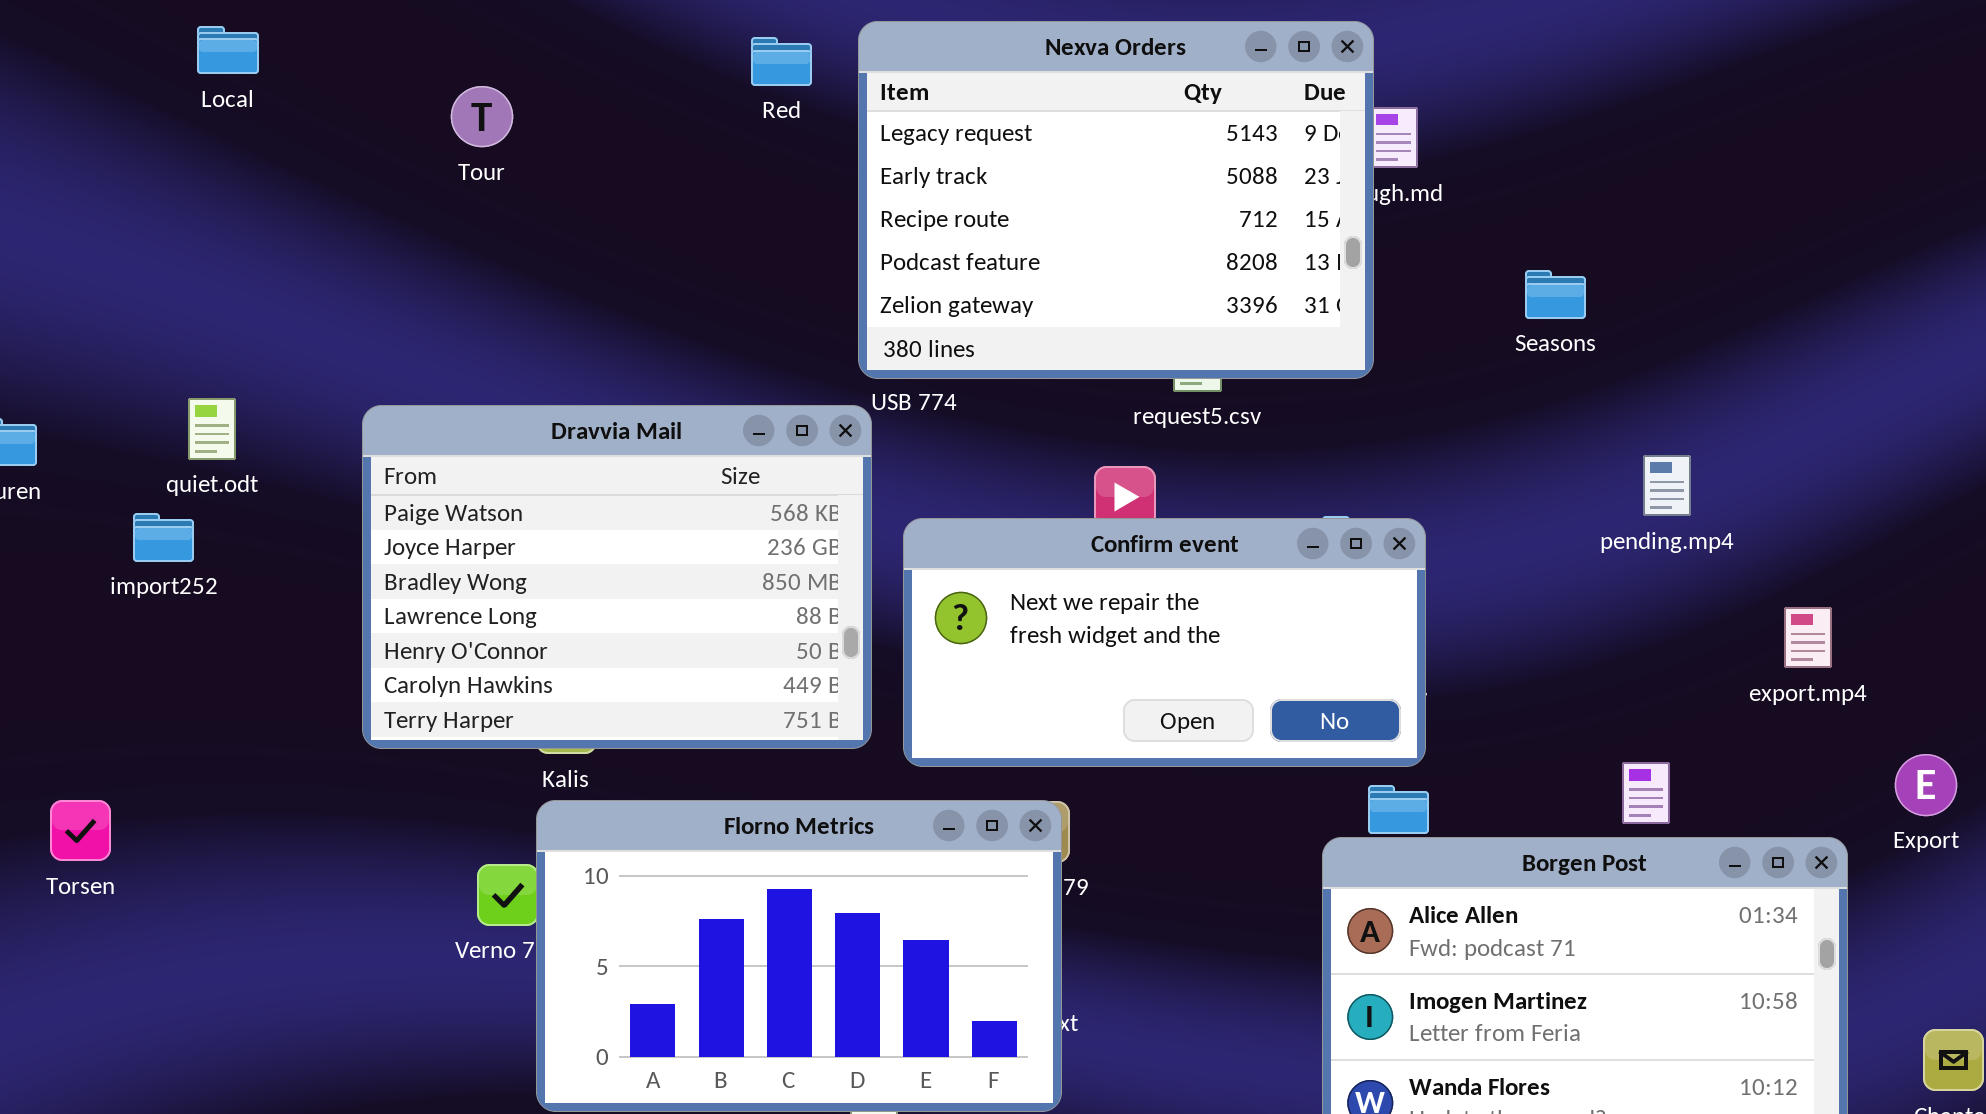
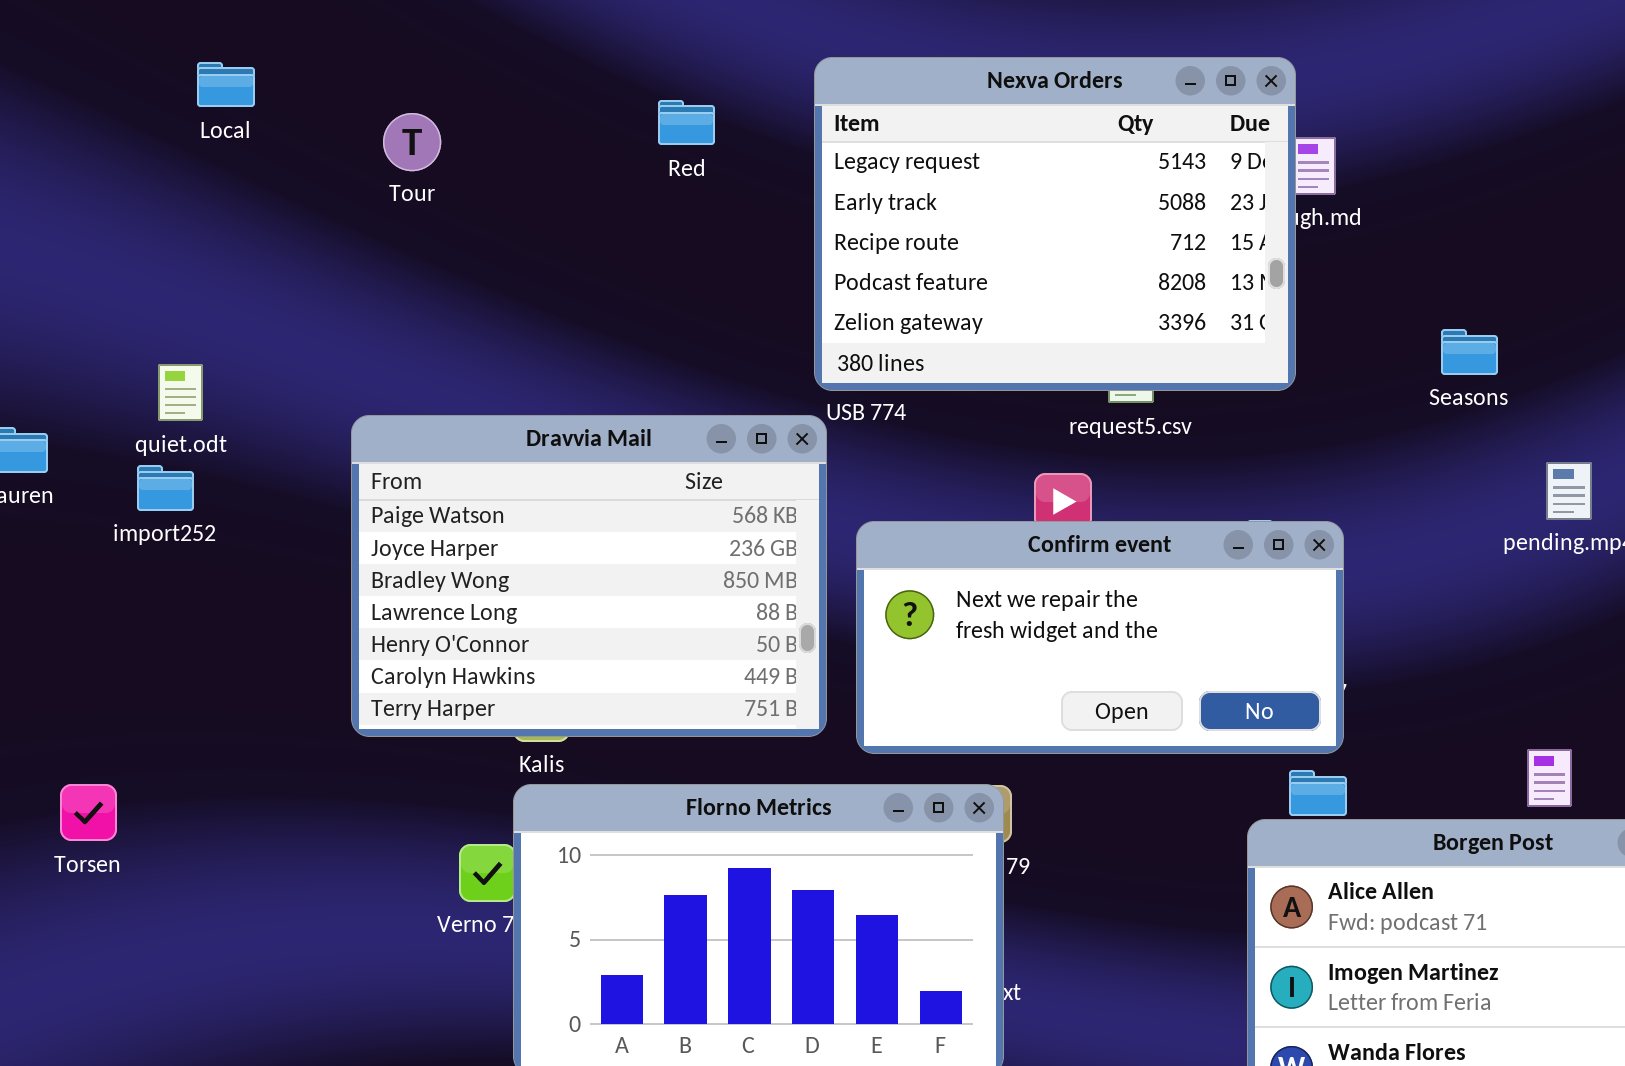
Red: [751,37,812,86] -> [658,100,715,145], moved
Tour: [451,86,513,147] -> [383,113,441,171], moved
Seasons: [1525,270,1586,319] -> [1441,329,1498,375], moved
quiet.odt: [188,398,236,460] -> [158,364,203,421], moved
import252: [133,513,194,562] -> [137,465,194,511], moved

